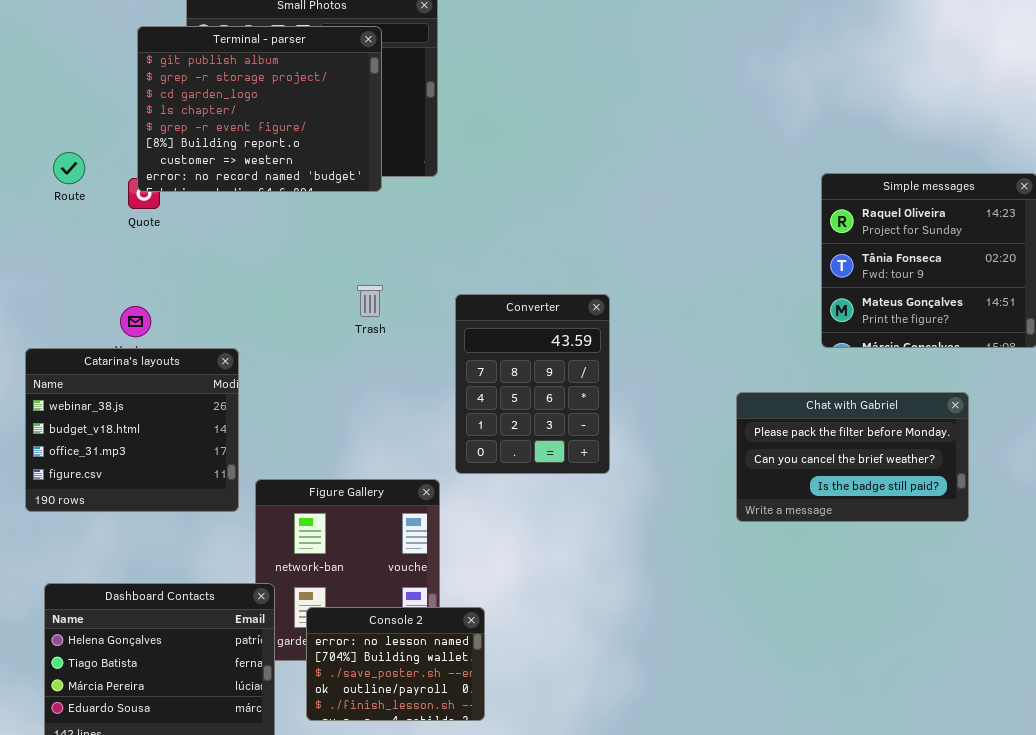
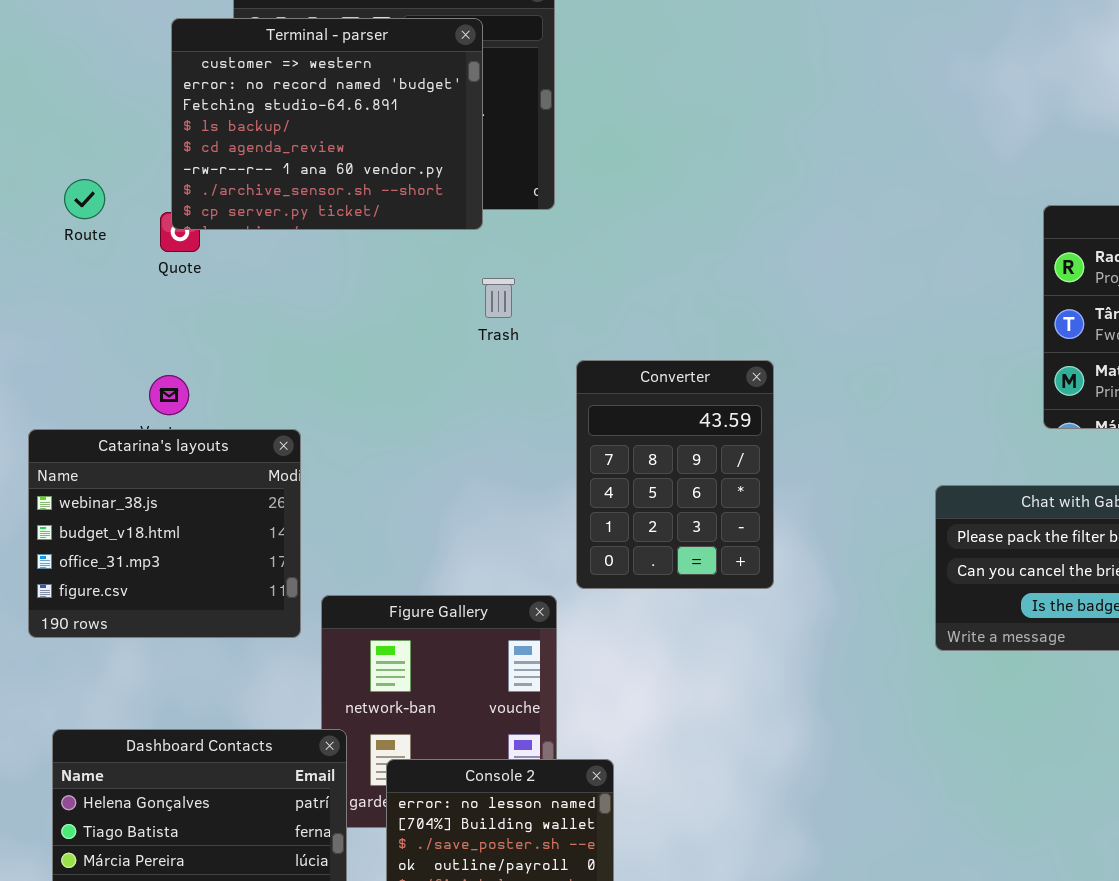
Terminal - parser: [137,26,382,192] -> [171,18,483,230], scrolled down 6 rows
Trash: [357,285,383,317] -> [482,278,515,318], moved

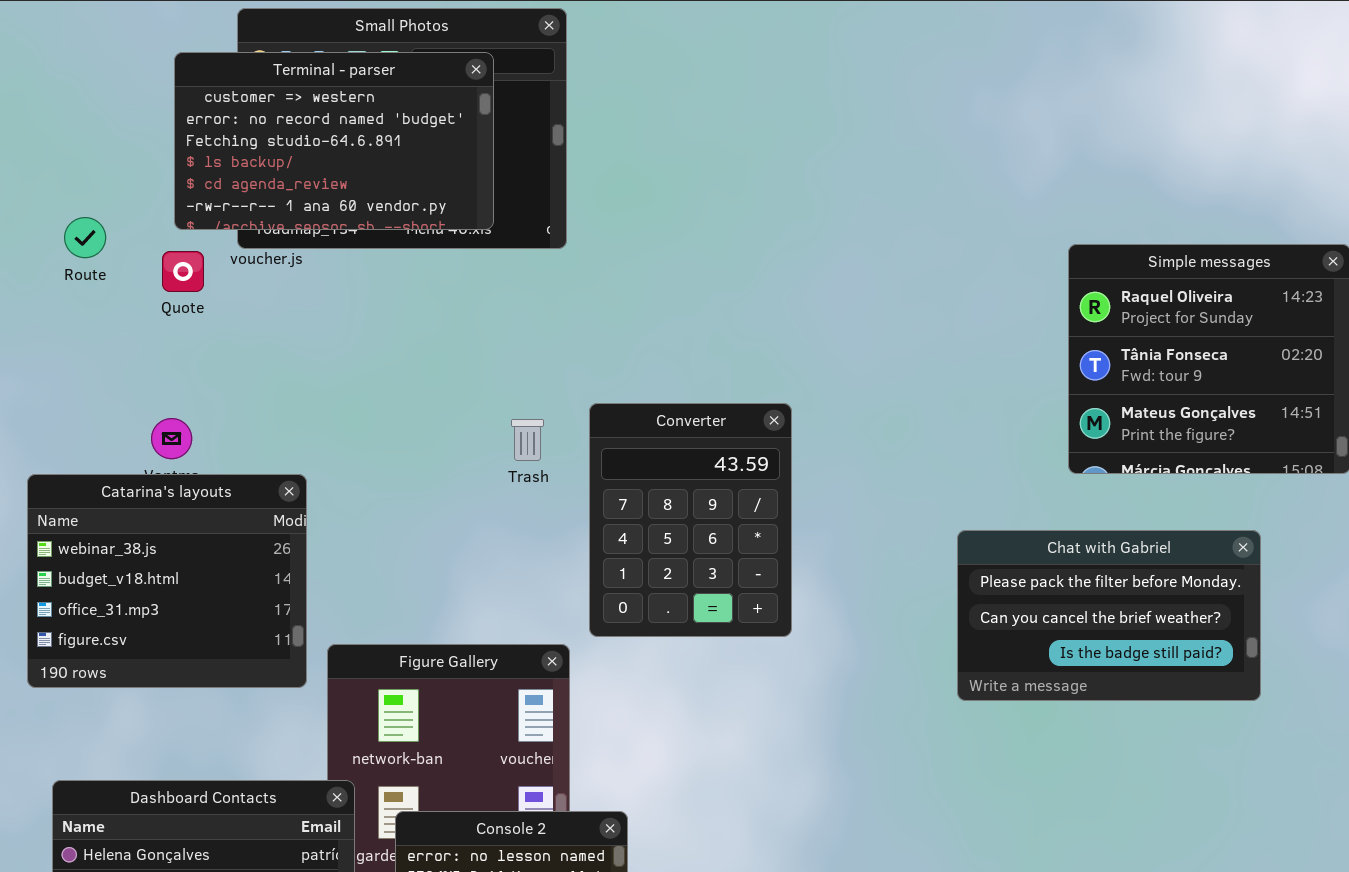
Terminal - parser: [171,18,483,230] -> [174,52,494,230], resized
Trash: [482,278,515,318] -> [511,419,544,461], moved

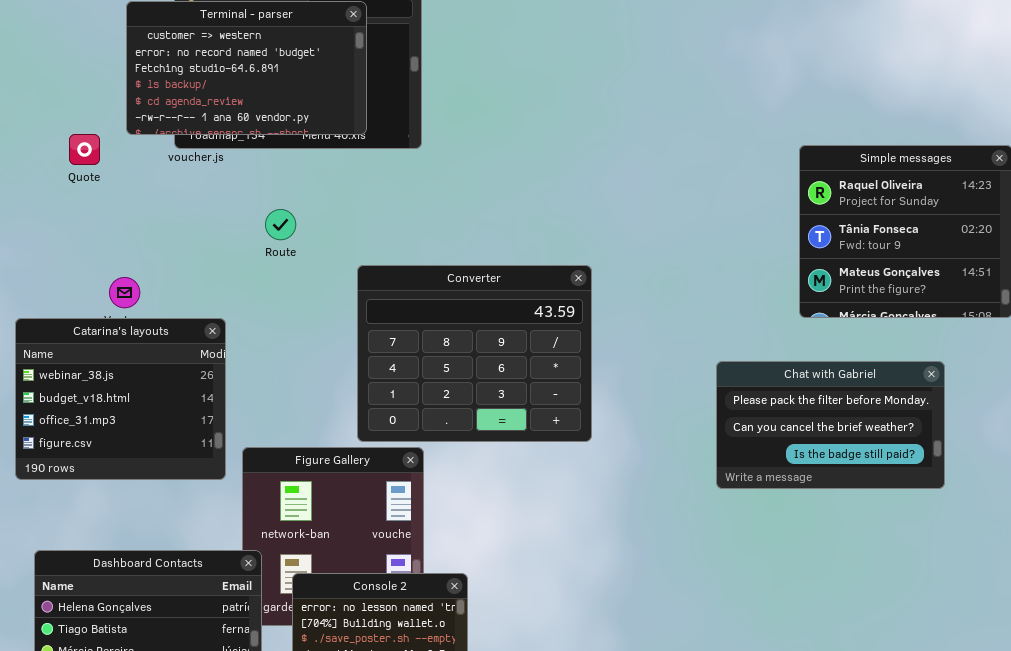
Route: [64,217,106,258] -> [265,209,296,240], moved
Quote: [162,251,204,292] -> [69,134,100,165], moved
Converter: [589,403,792,637] -> [357,265,592,442], resized

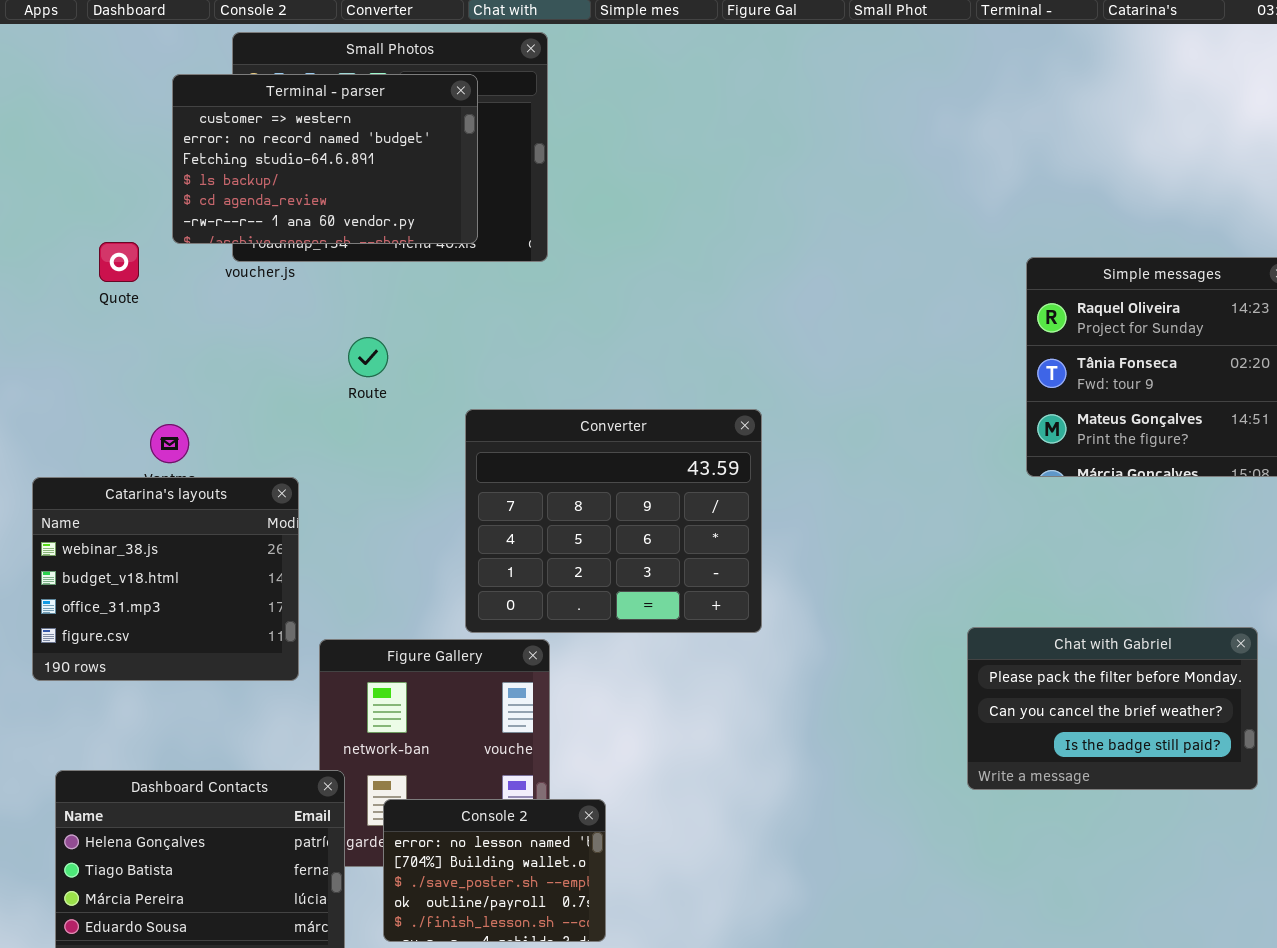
Chat with Gabriel: [716,361,945,489] -> [967,627,1258,790], moved

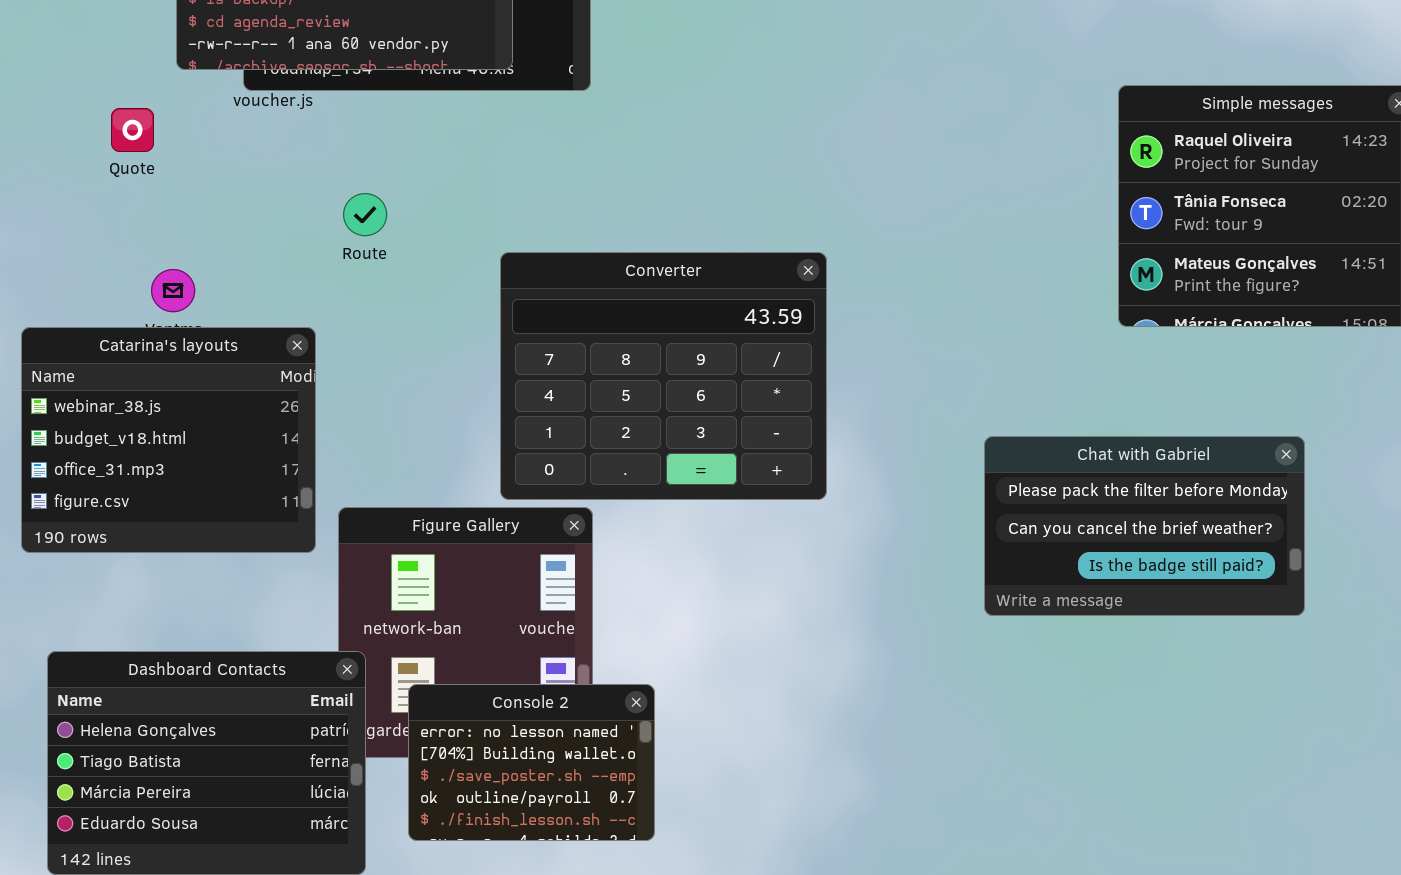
Quote: [99,242,139,282] -> [111,108,154,152], moved
Route: [348,337,388,377] -> [343,193,387,236], moved
Chat with Gabriel: [967,627,1258,790] -> [984,436,1305,616], moved

